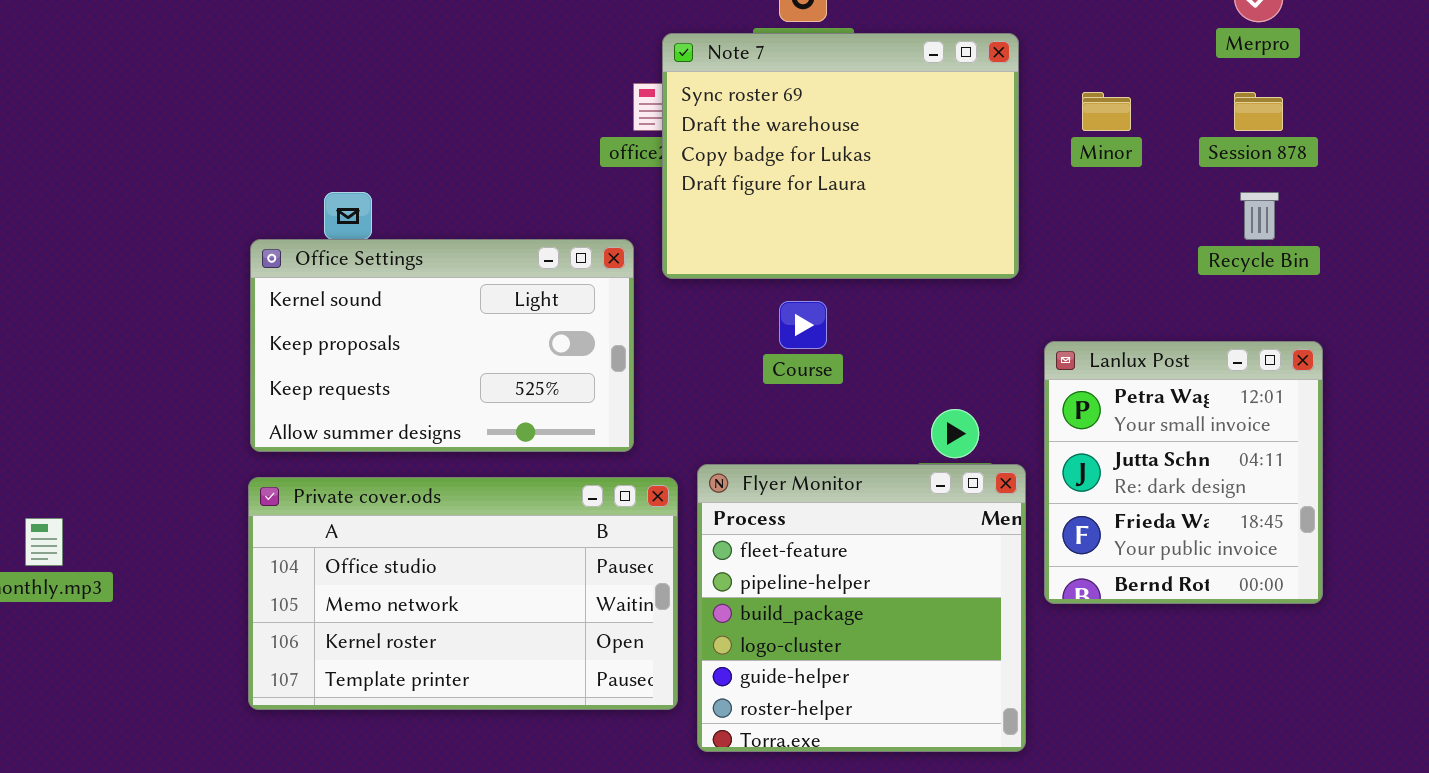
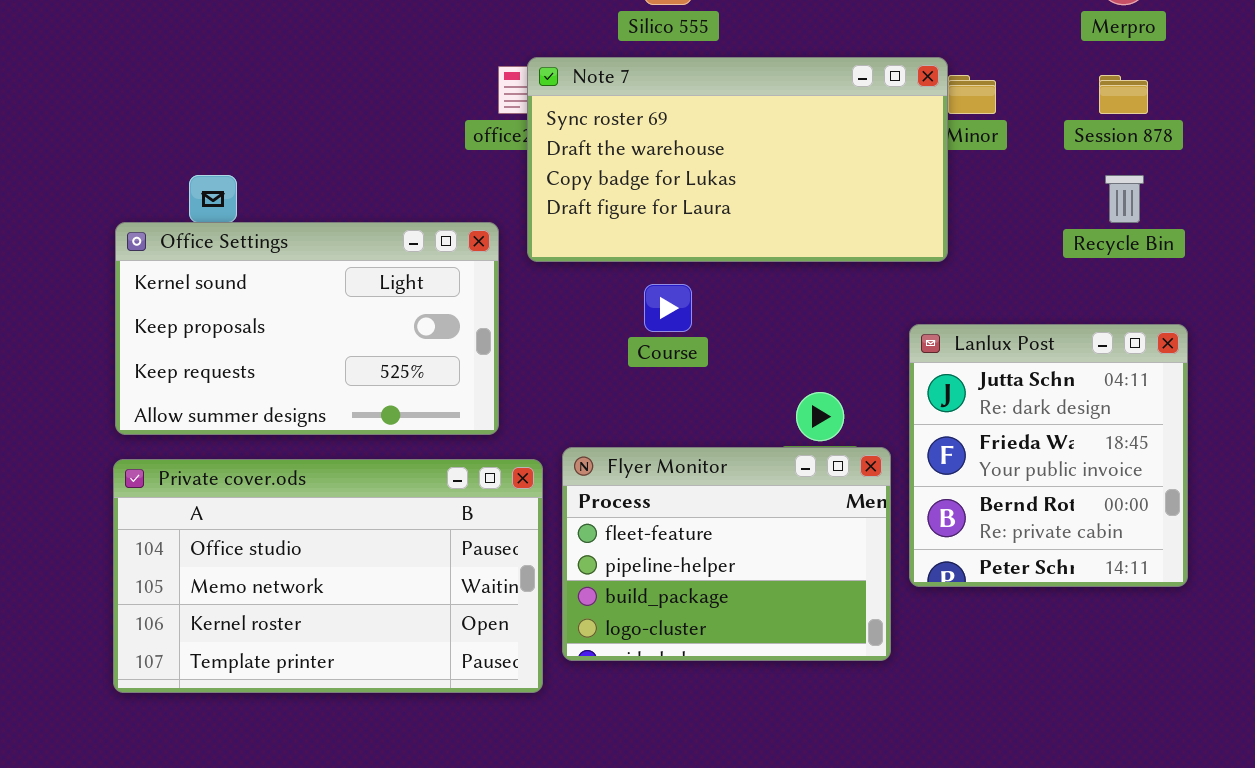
Note 7: [662,33,1019,279] -> [527,57,948,262], resized
Lanlux Post: [1044,341,1323,604] -> [909,324,1188,587], scrolled down 1 row
Flyer Monitor: [697,464,1026,752] -> [562,447,891,661], resized

